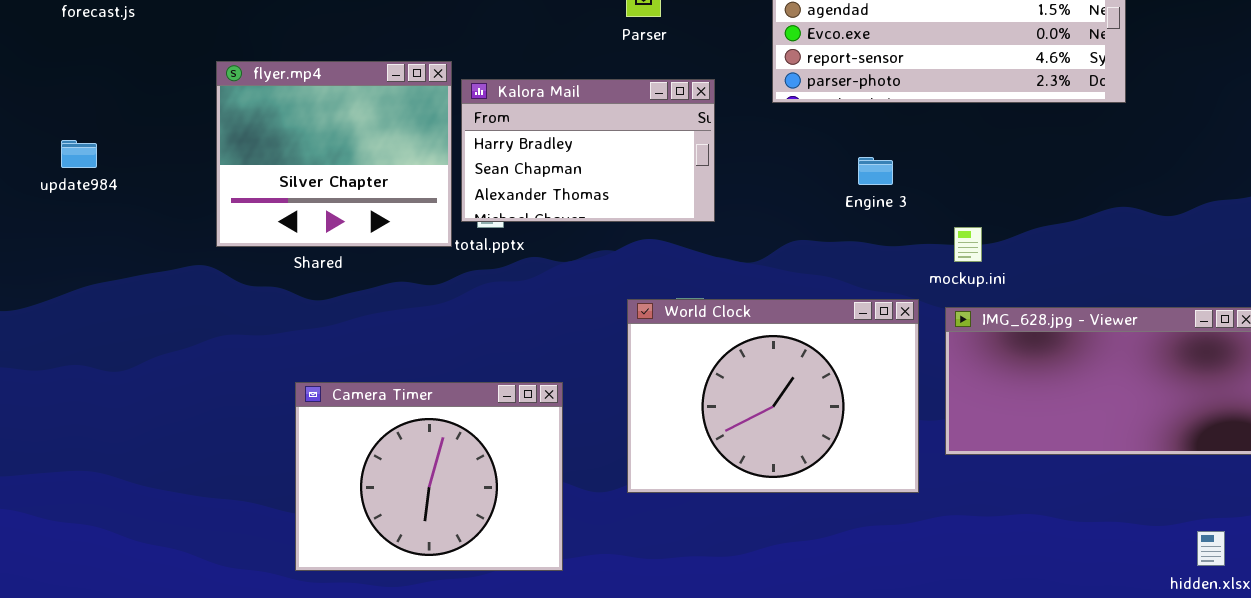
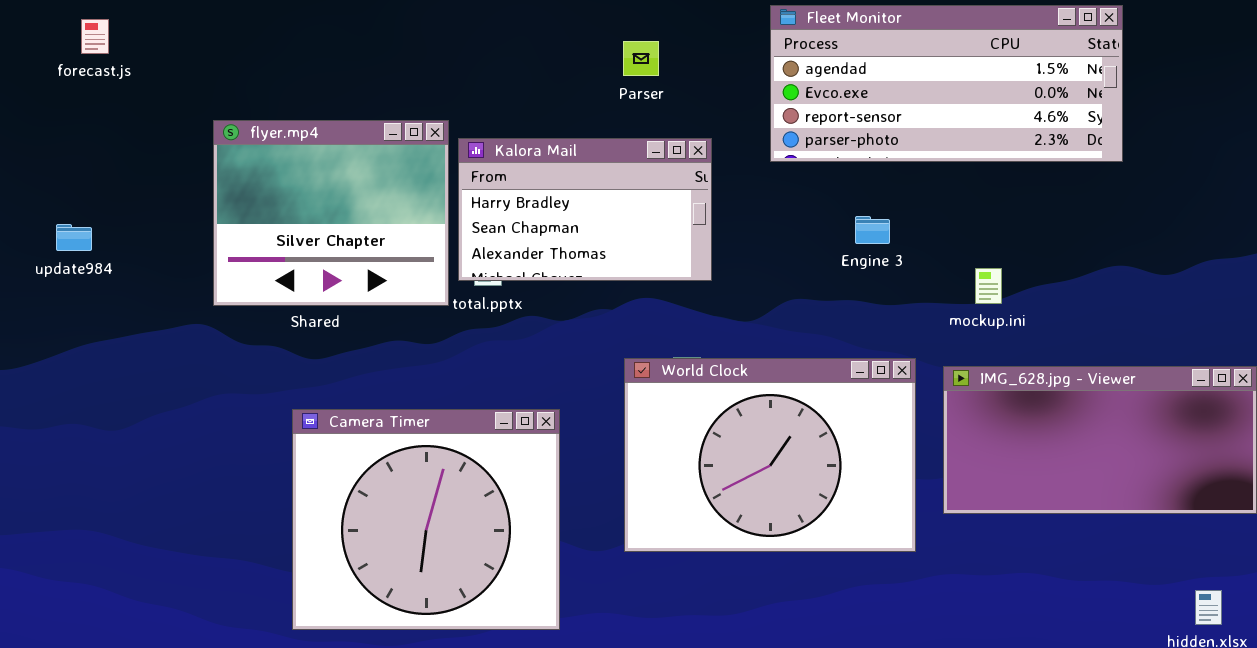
update984: [61,140,97,168] -> [56,224,92,251], moved
mockup.ini: [954,227,982,262] -> [975,268,1002,304], moved
Camera Timer: [295,382,563,571] -> [292,409,560,630], resized

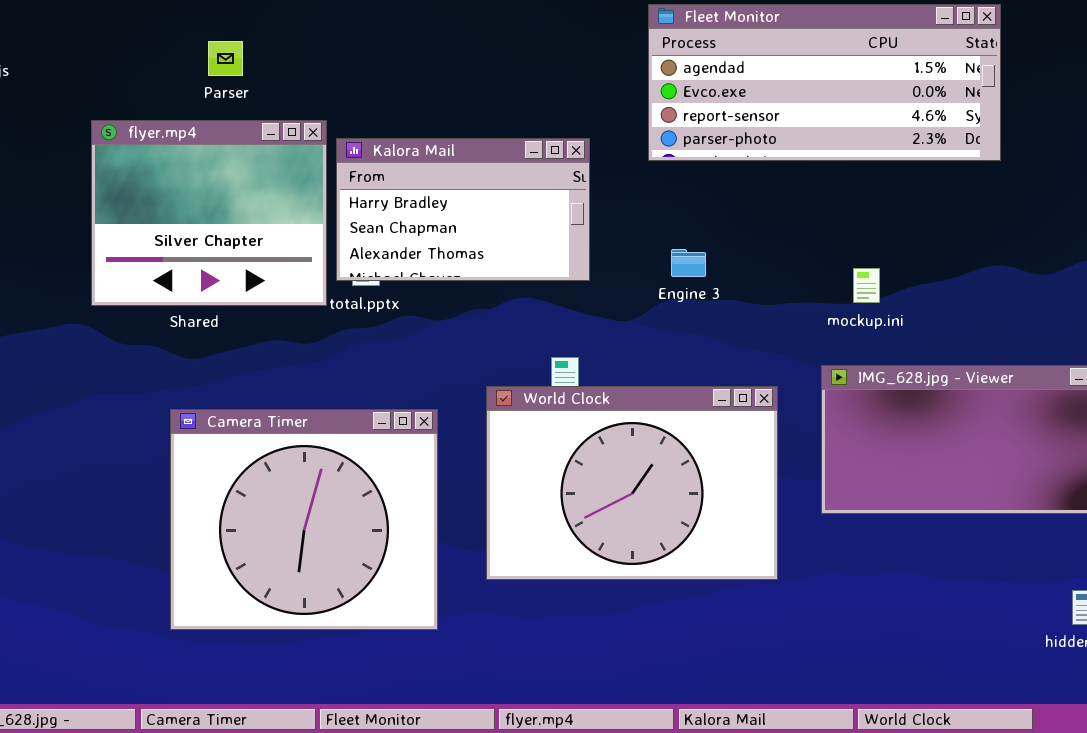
Parser: [623,41,659,76] -> [208,41,243,76], moved
Engine 3: [855,216,890,244] -> [671,249,706,277], moved
World Clock: [624,358,916,552] -> [486,386,778,580], moved

